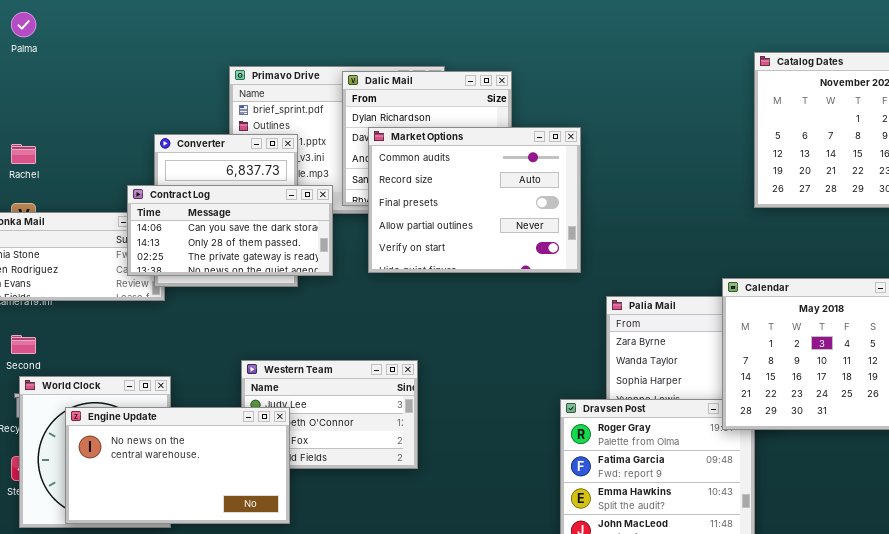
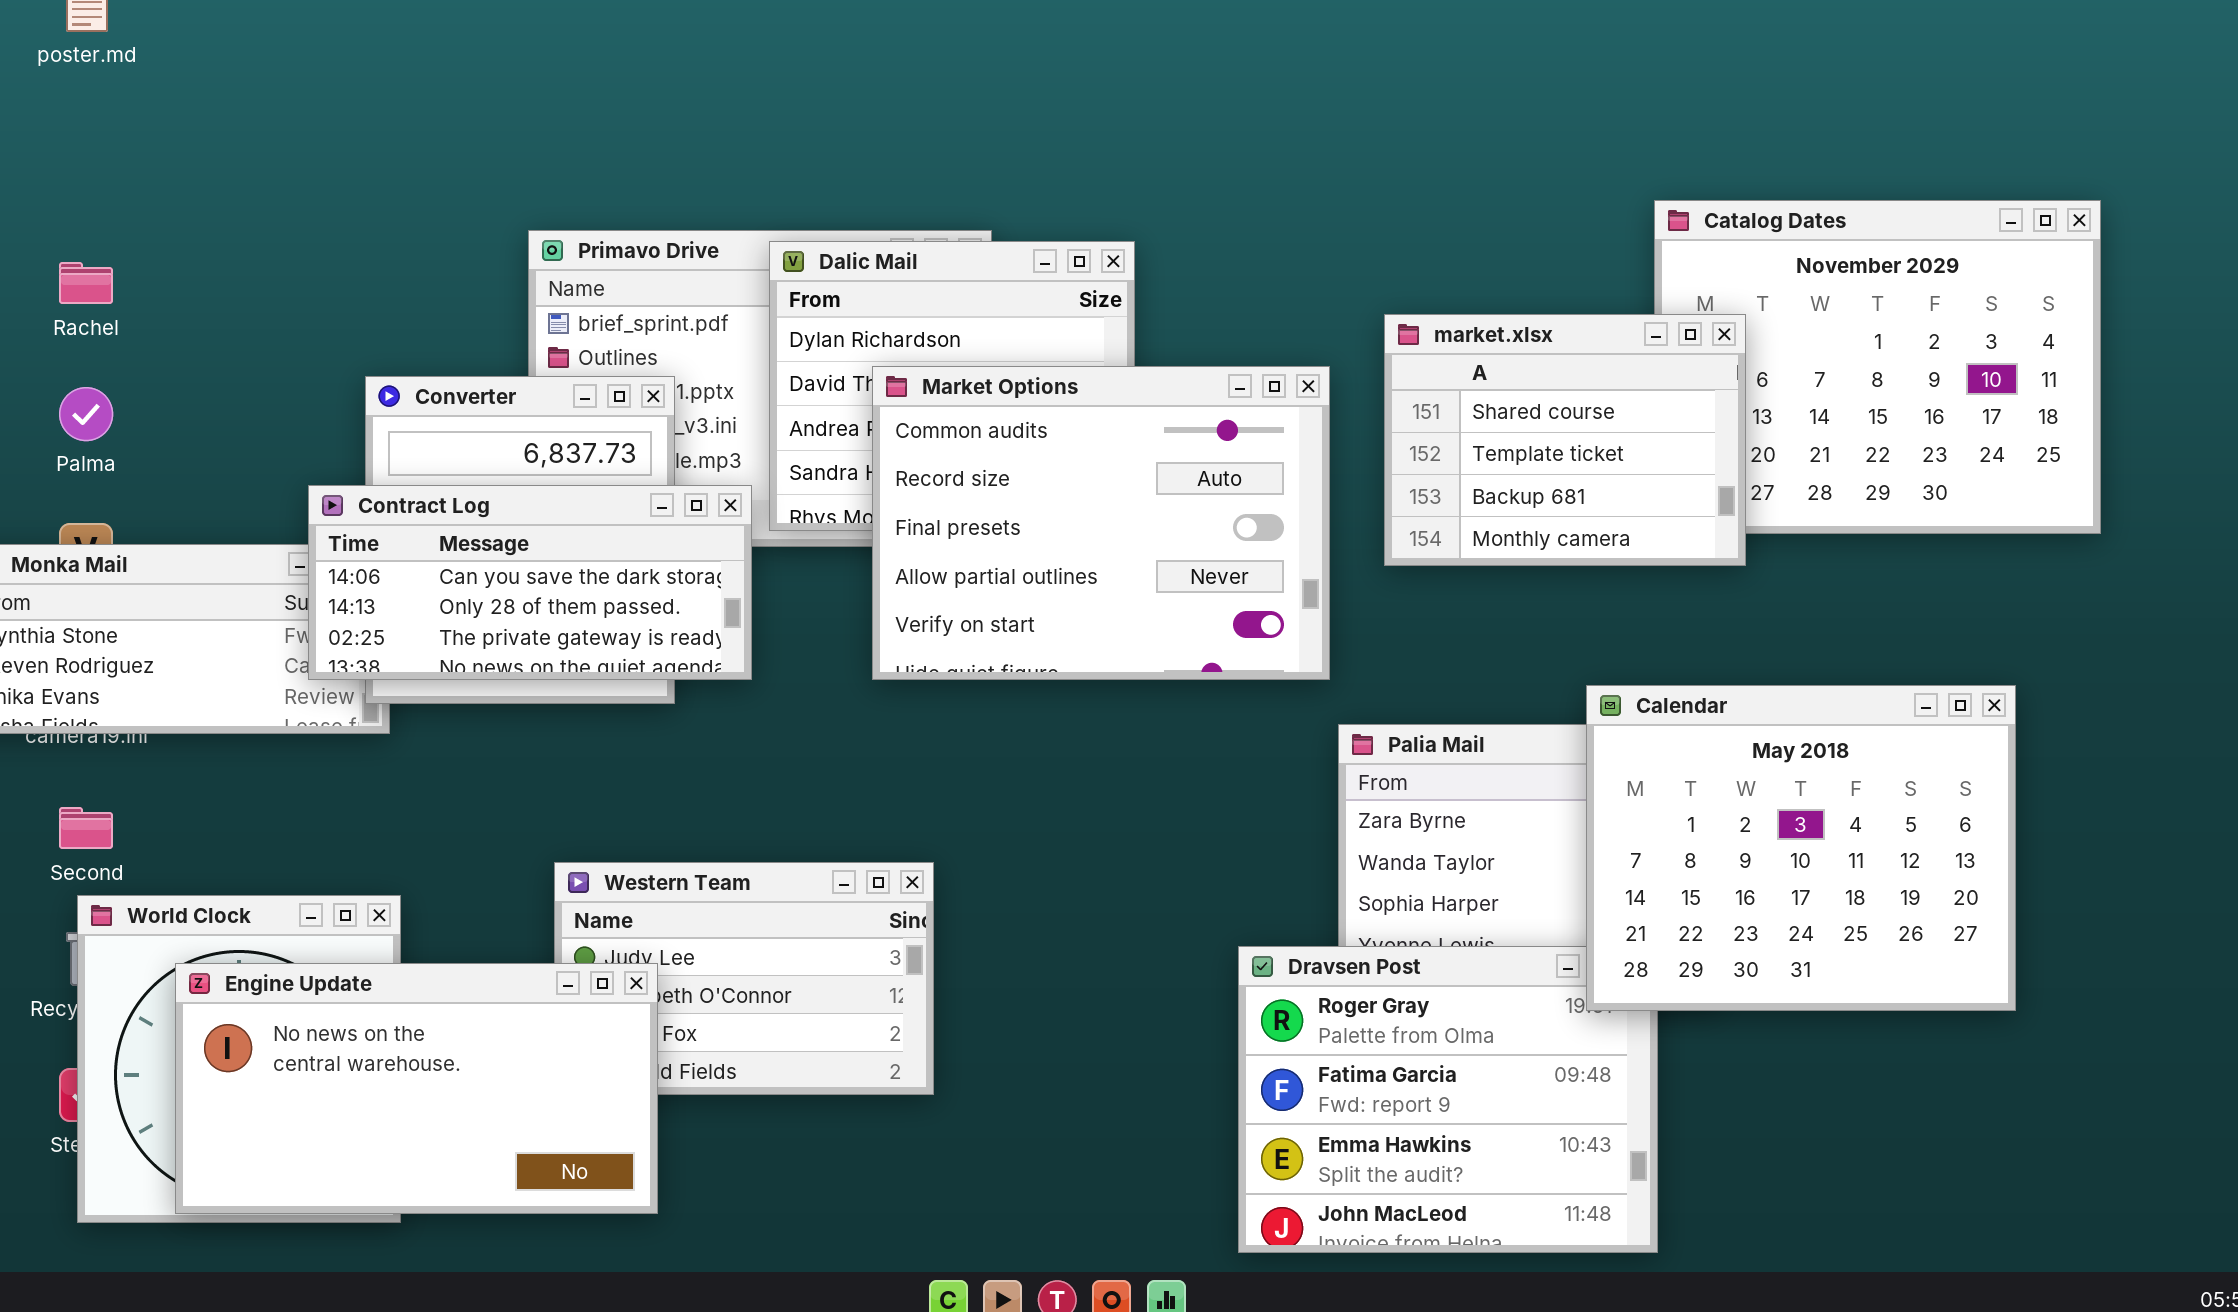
Palma: [11,12,36,37] -> [59,387,113,441], moved
market.xlsx: none -> [1384,314,1746,566], opened
Market Options: [368,127,581,273] -> [872,366,1330,680], moved
Rachel: [11,144,36,164] -> [59,262,113,304], moved

